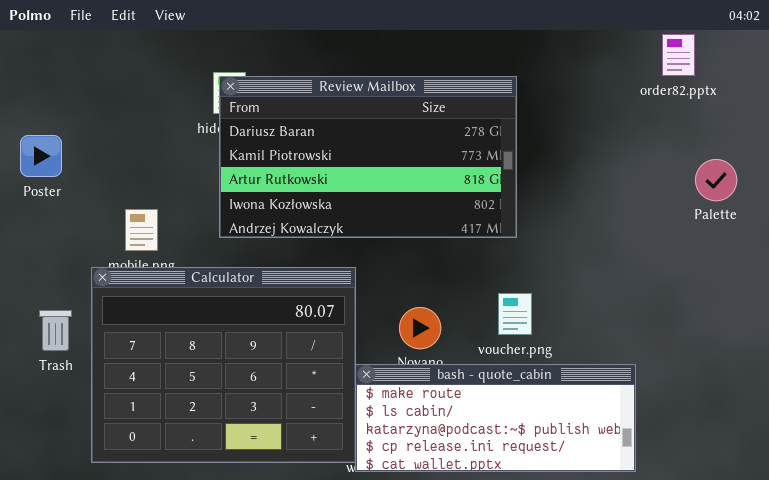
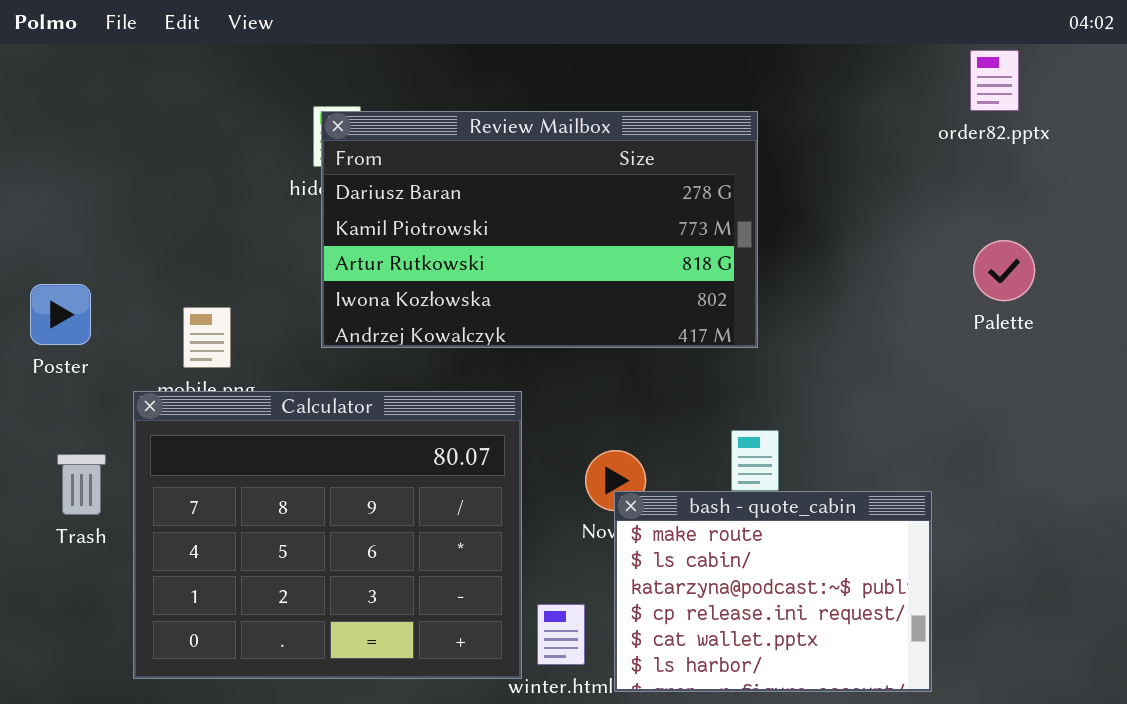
Poster: [20,135,62,177] -> [30,284,91,345], moved
Palette: [695,159,737,201] -> [973,240,1035,301], moved
bash - quote_cabin: [355,364,636,472] -> [614,491,932,692], resized

